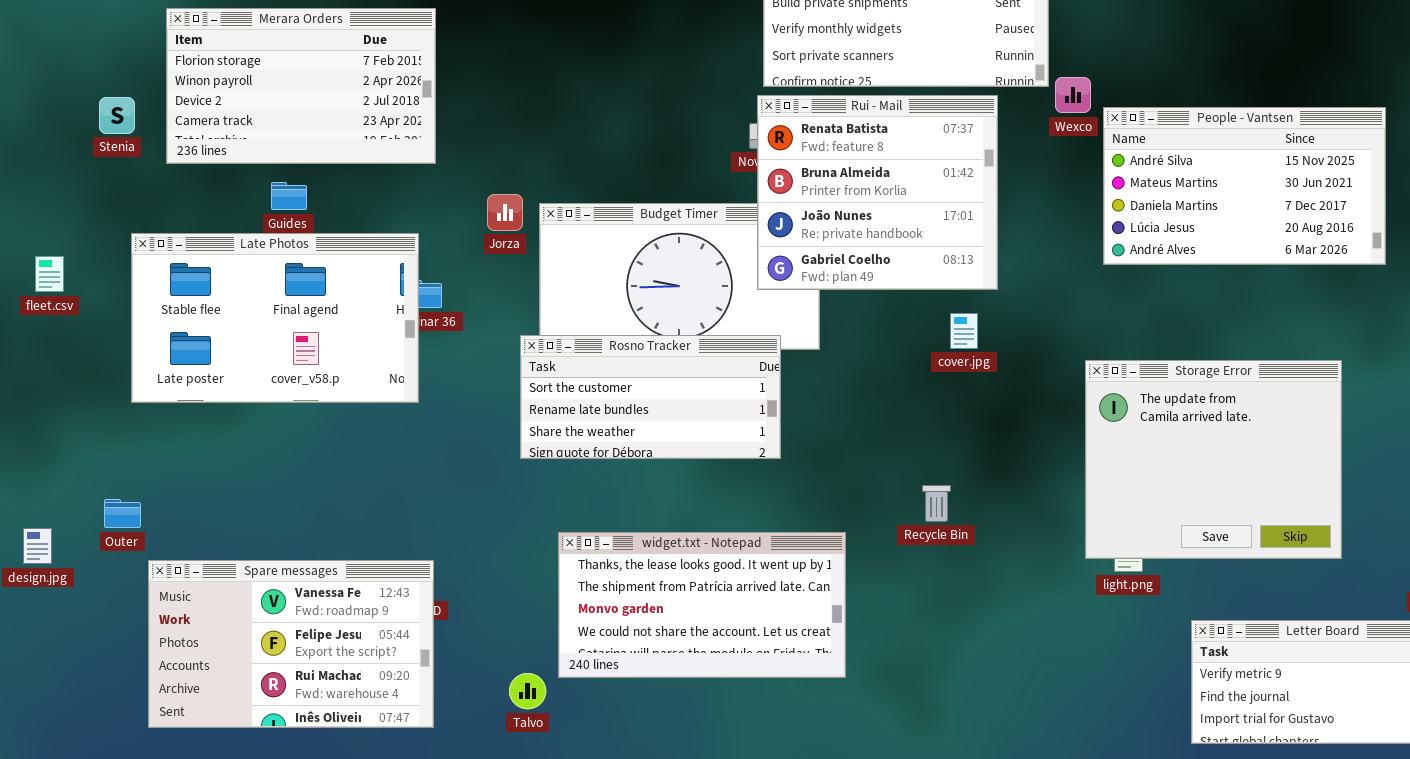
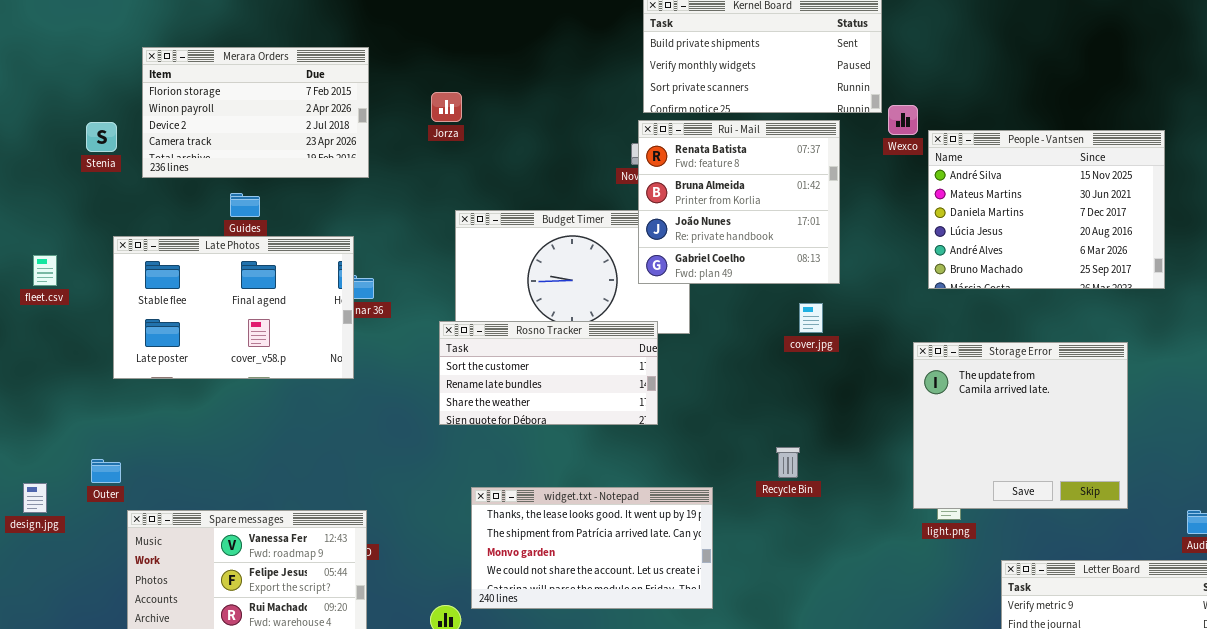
People - Vantsen: [1103,107,1386,265] -> [928,130,1165,289], resized
Jorza: [487,194,523,231] -> [431,92,462,122], moved

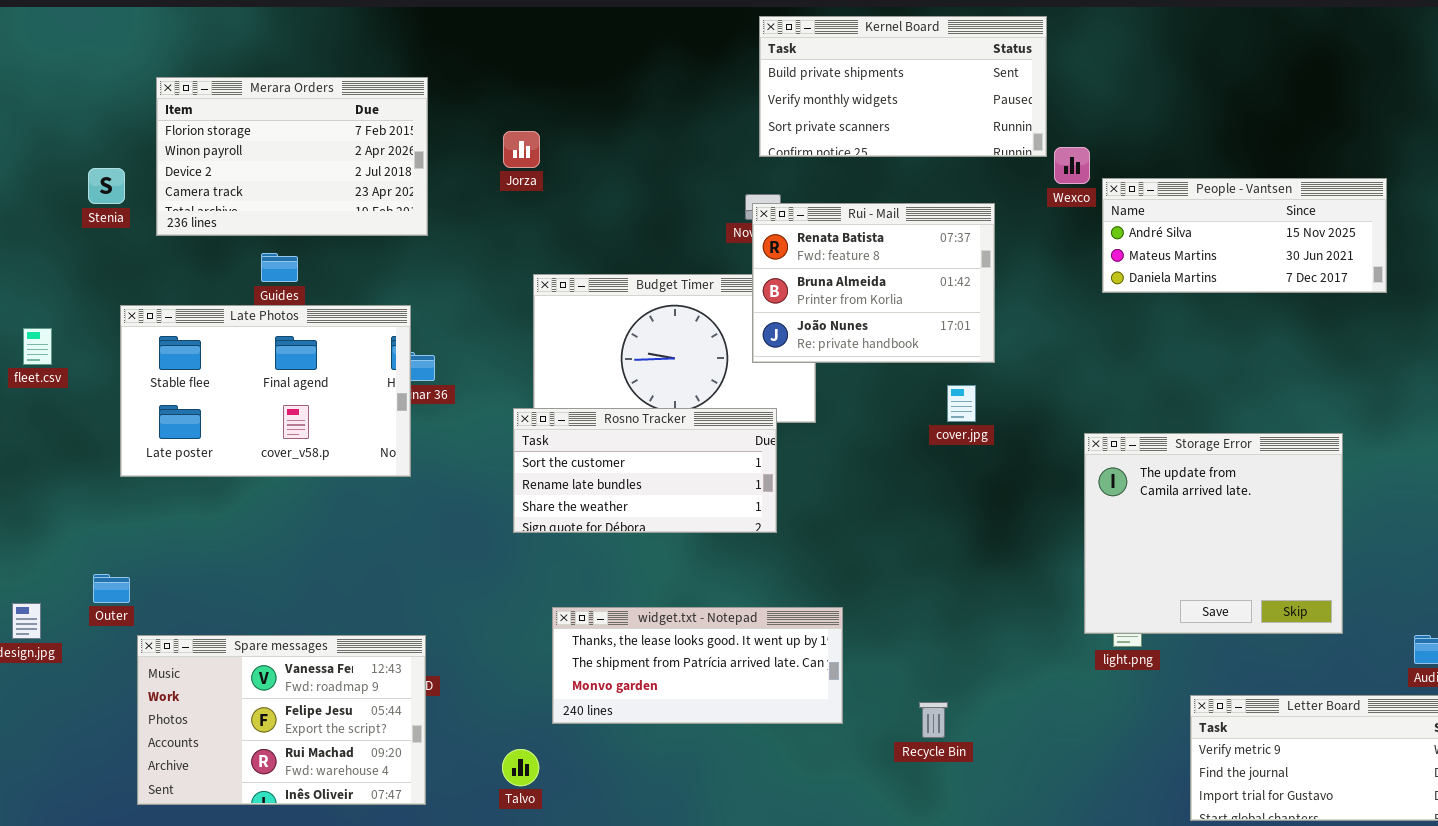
Rui - Mail: [638,120,840,284] -> [752,203,995,363], resized
People - Vantsen: [928,130,1165,289] -> [1102,178,1387,293], resized
Recycle Bin: [776,447,800,478] -> [919,702,948,738], moved
widget.txt - Notepad: [471,487,713,609] -> [552,607,843,724], resized

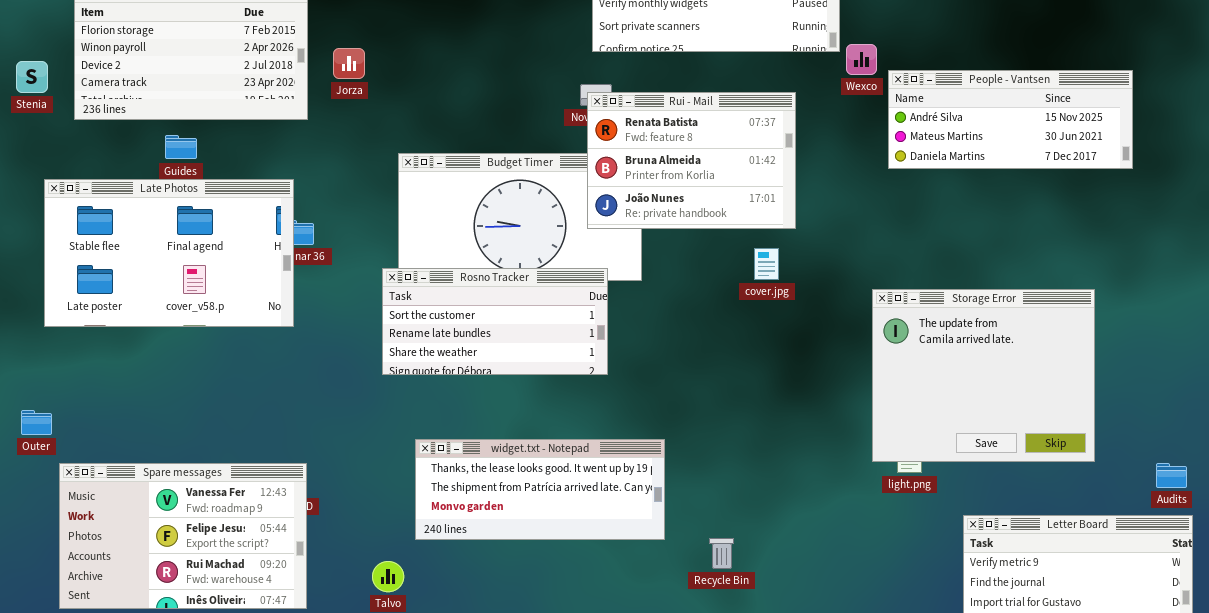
Jorza: [503,131,540,168] -> [333,48,365,79], moved
Recycle Bin: [919,702,948,738] -> [709,538,734,569], moved

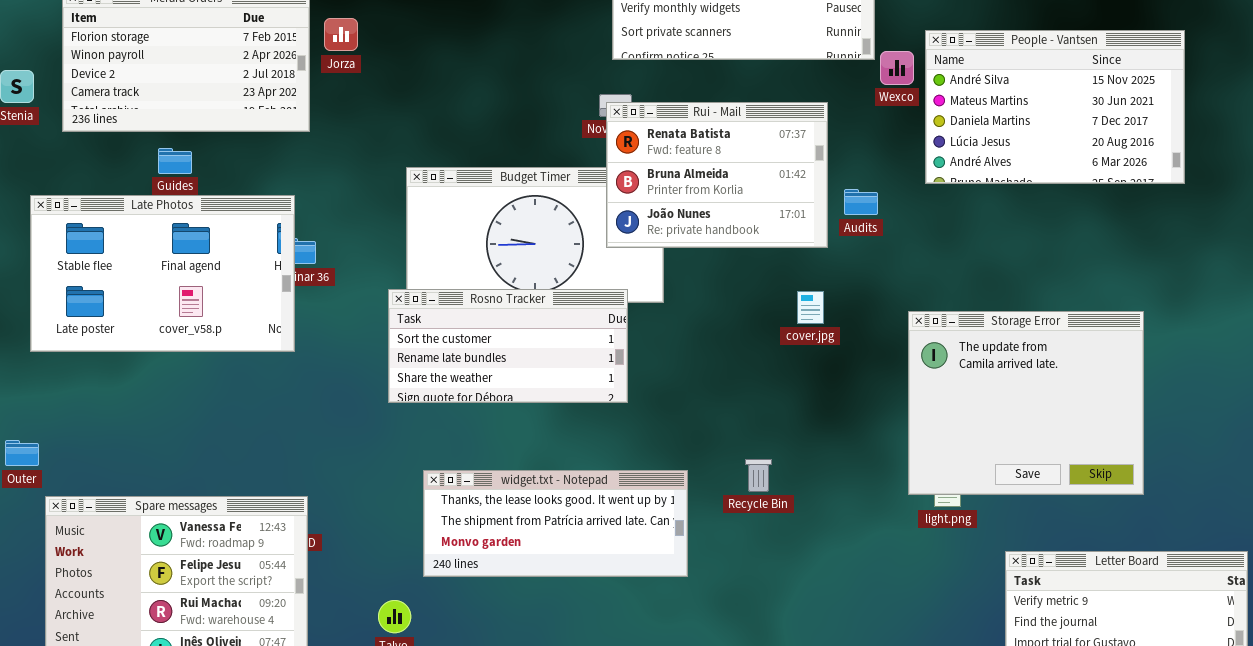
Jorza: [333,48,365,79] -> [324,18,358,51], moved
People - Vantsen: [888,70,1133,169] -> [925,30,1185,184], resized
cover.jpg: [754,248,779,280] -> [797,291,824,324], moved
Audits: [1156,463,1187,488] -> [844,189,878,215], moved
Recycle Bin: [709,538,734,569] -> [745,459,772,492], moved

